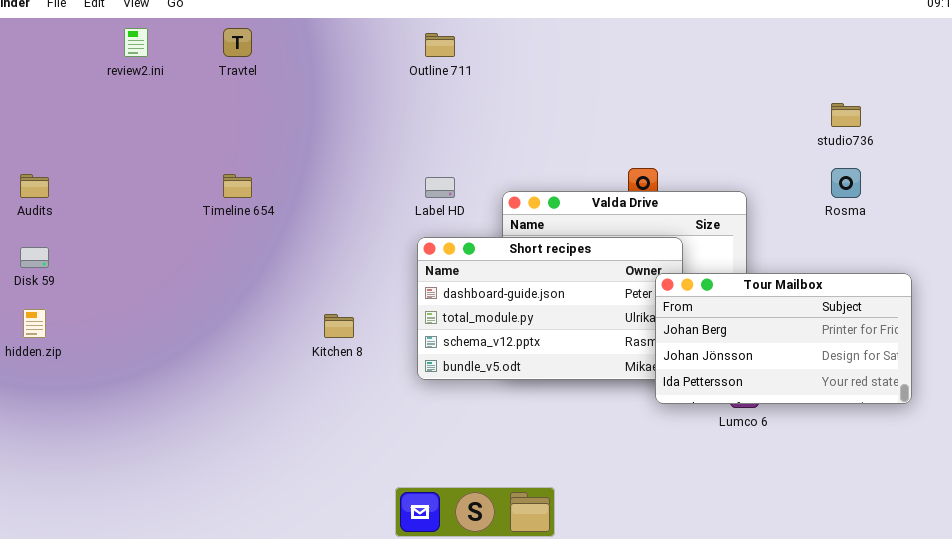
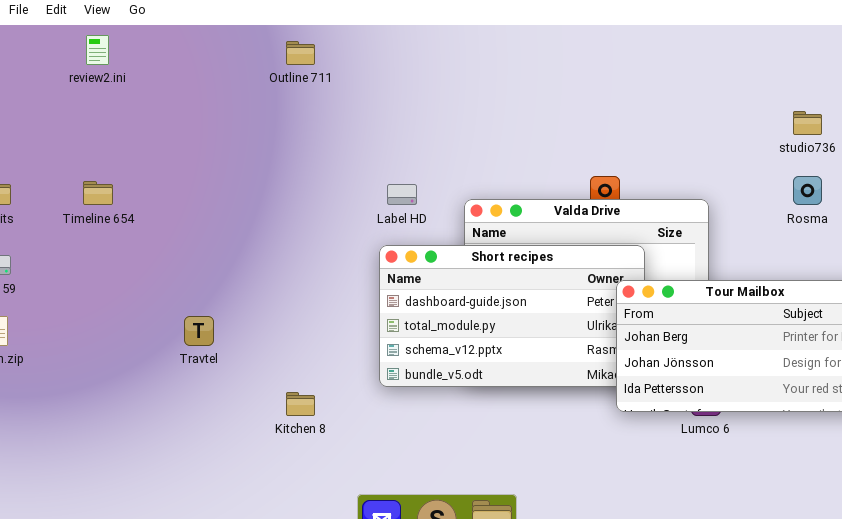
Travtel: [223,28,252,57] -> [184,316,214,346], moved
Outline 711: [425,33,455,57] -> [286,41,315,65], moved
Timeline 654: [223,174,252,198] -> [83,181,113,205], moved
Kitchen 8: [324,314,354,338] -> [286,392,315,416], moved

